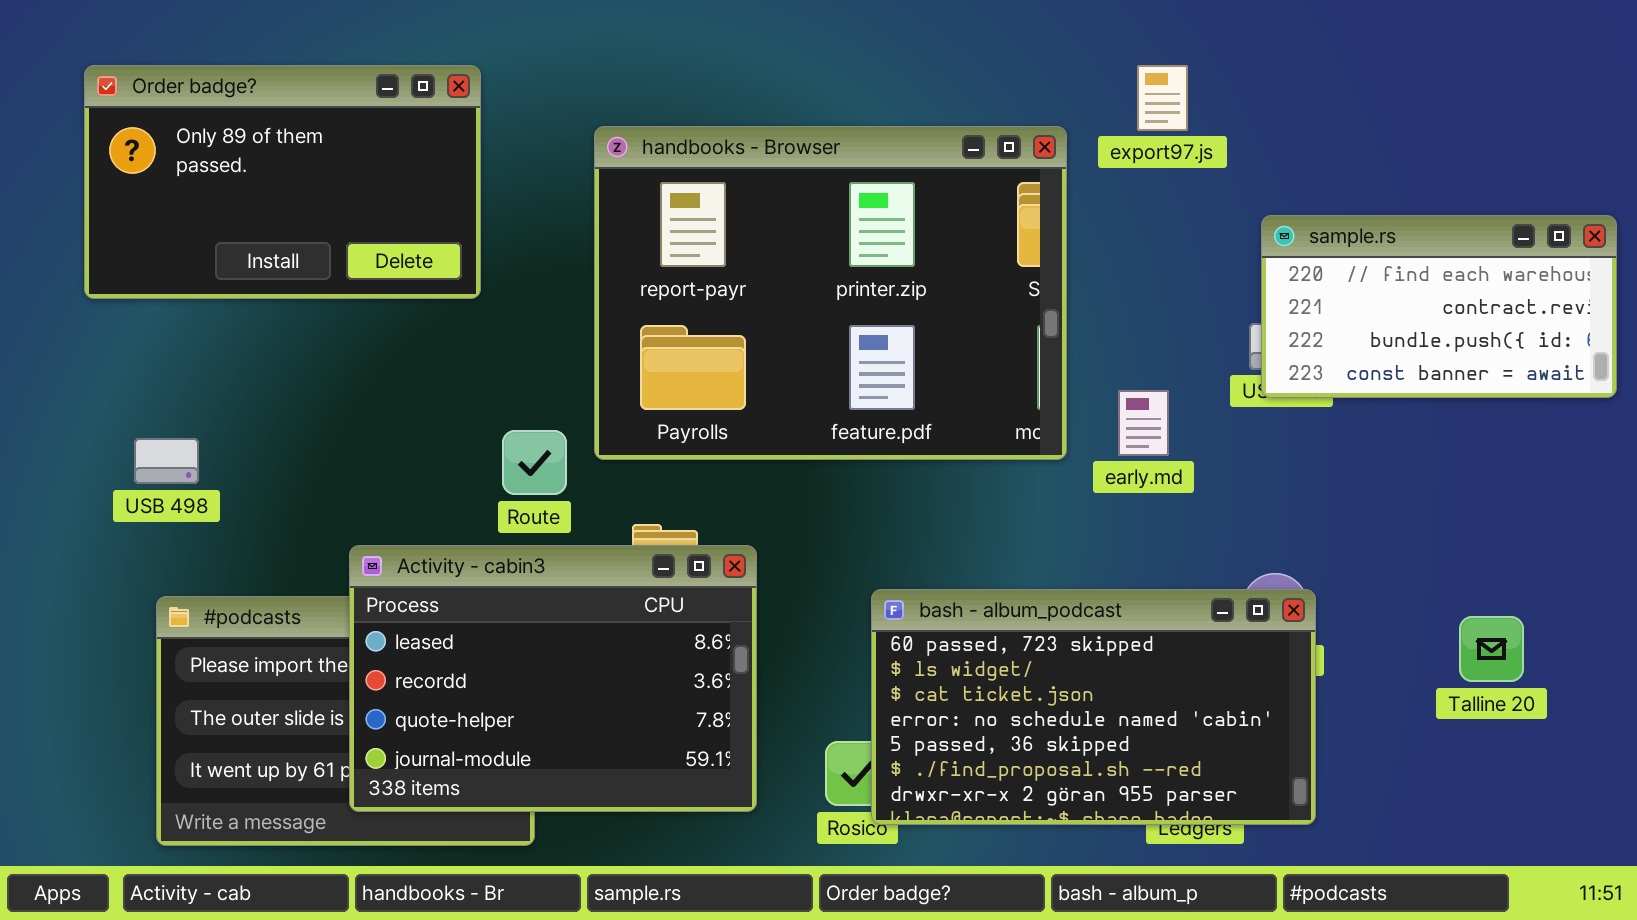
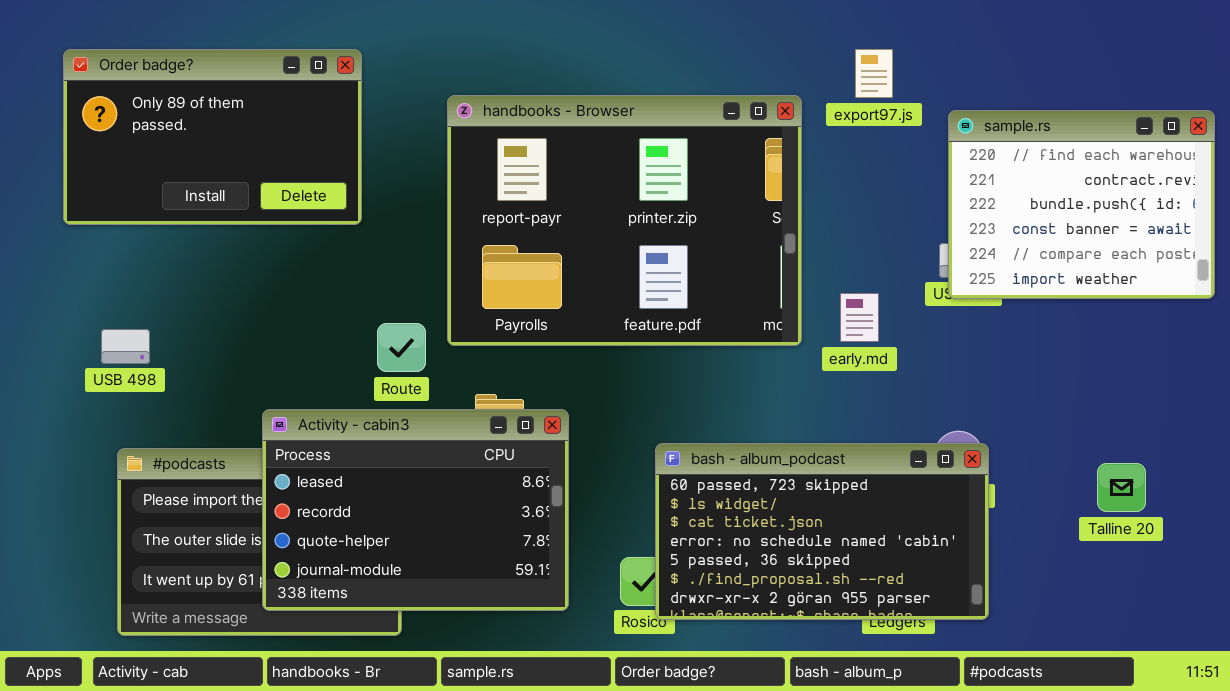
sample.rs: [1261,215,1617,398] -> [948,110,1215,299], resized

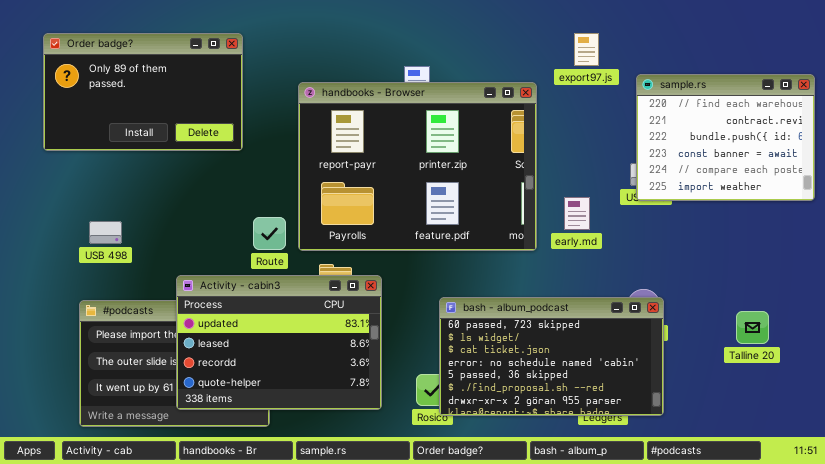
handbooks - Browser: [447,95,802,346] -> [298,82,537,251], moved
USB 498: [101,329,150,364] -> [89,221,122,244], moved
Activity - cabin3: [262,409,569,611] -> [176,275,382,410], scrolled up 1 row

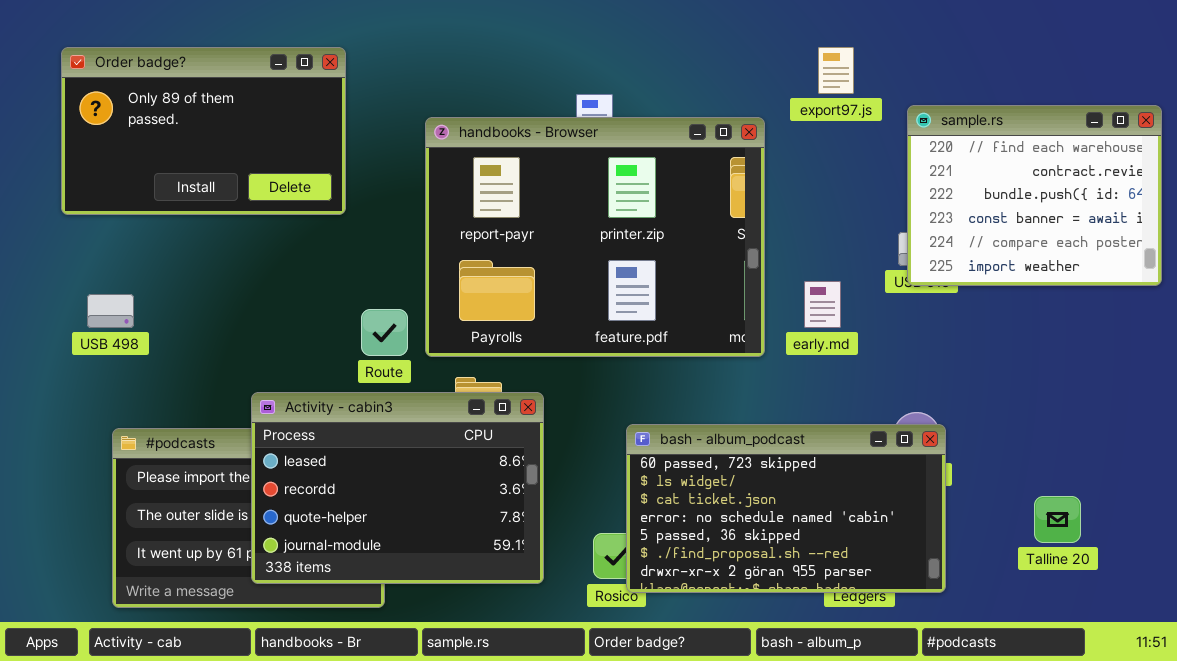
USB 498: [89,221,122,244] -> [87,294,134,328], moved
Activity - cabin3: [176,275,382,410] -> [251,392,544,584], scrolled down 1 row
Talline 20: [736,311,769,344] -> [1034,496,1081,543], moved

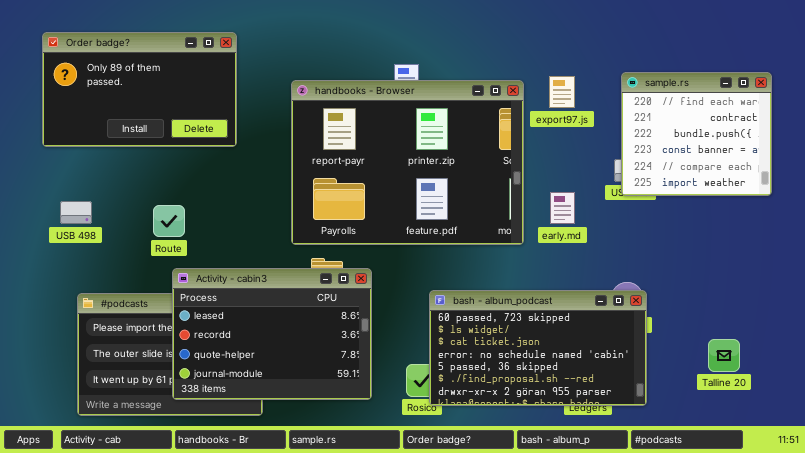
export97.js: [818,47,854,94] -> [549,76,575,108], moved
sample.rs: [907,105,1162,286] -> [621,72,772,196], resized
Route: [361,309,408,356] -> [153,205,185,237], moved

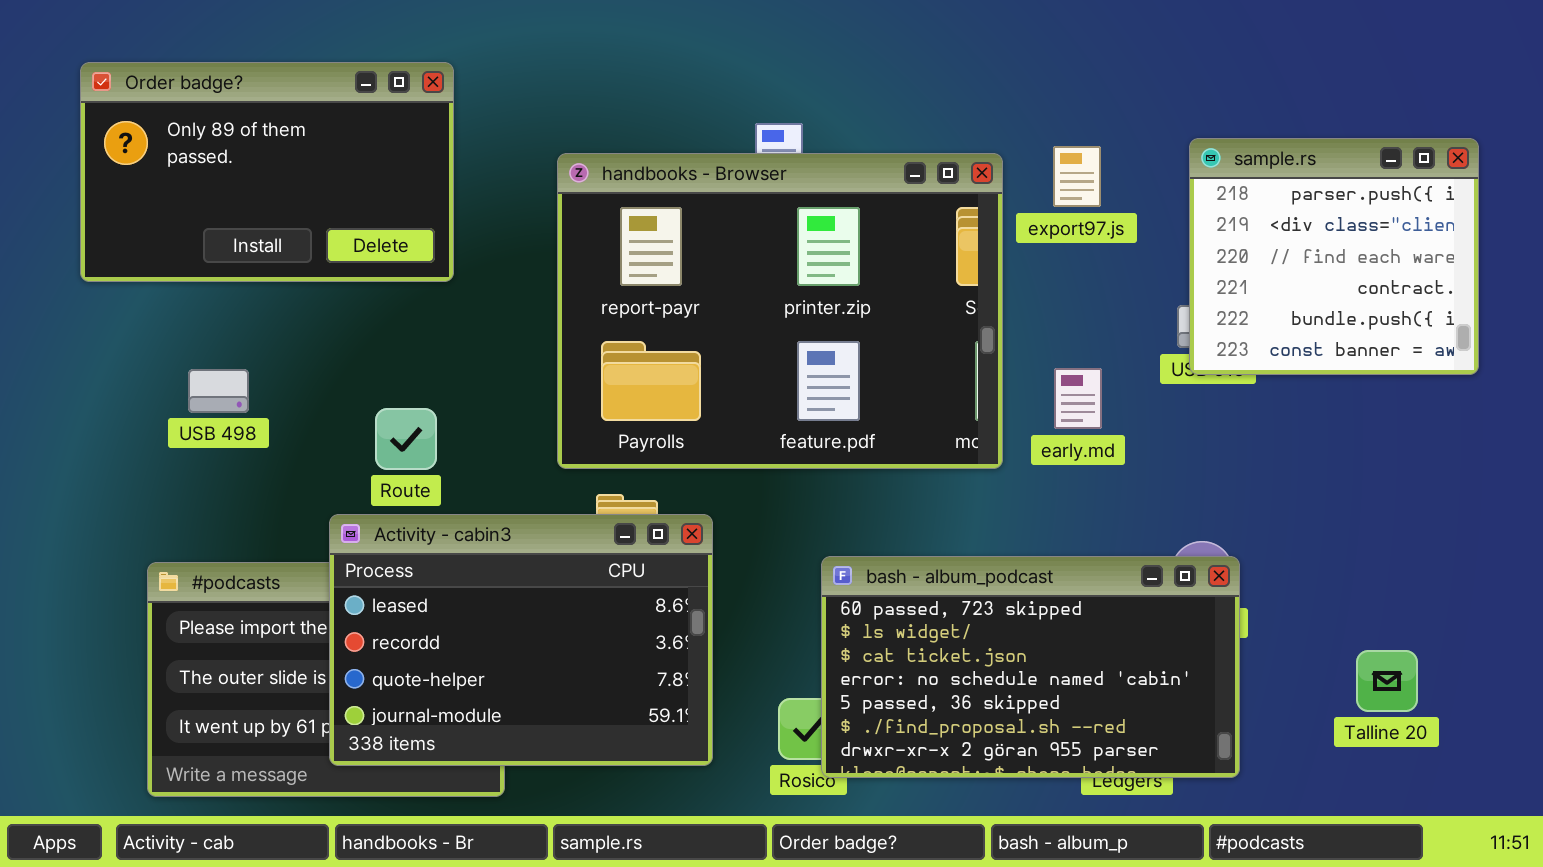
sample.rs: [621,72,772,196] -> [1189,138,1479,375], scrolled up 2 rows
USB 498: [60,201,92,224] -> [188,369,249,413], moved
Route: [153,205,185,237] -> [375,408,437,470], moved

